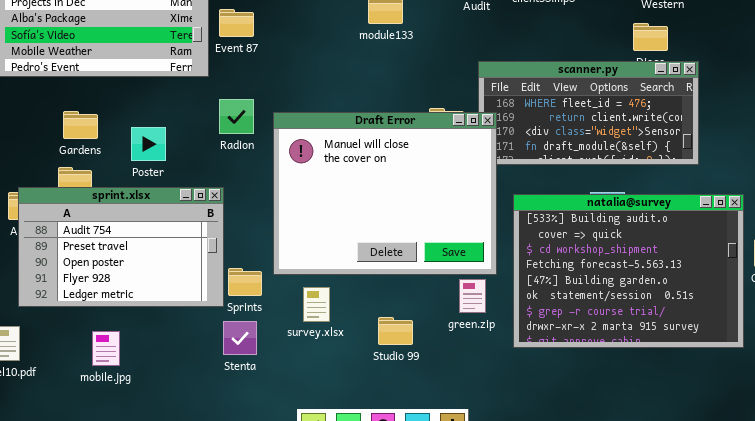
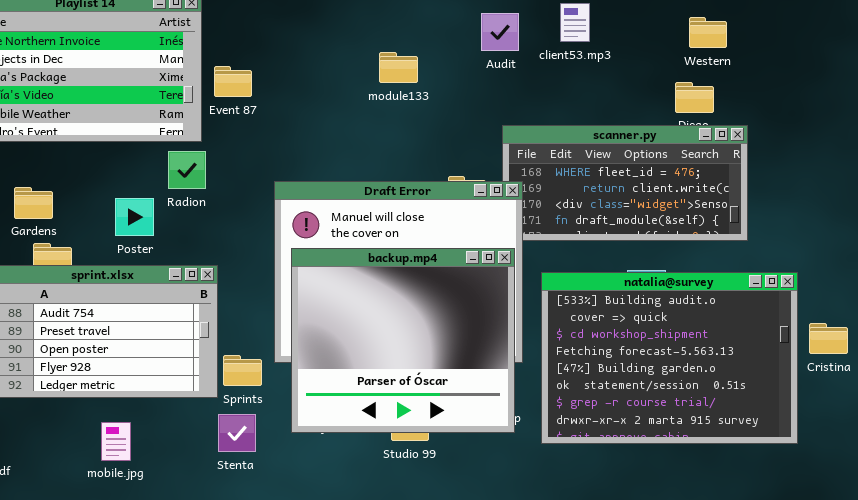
Radion: [219,99,254,134] -> [168,151,206,189], moved
Gardens: [63,111,98,139] -> [14,187,53,219], moved
backup.mp4: none -> [291,248,515,433], opened
mobile.jpg: [92,331,120,366] -> [101,422,131,461], moved

